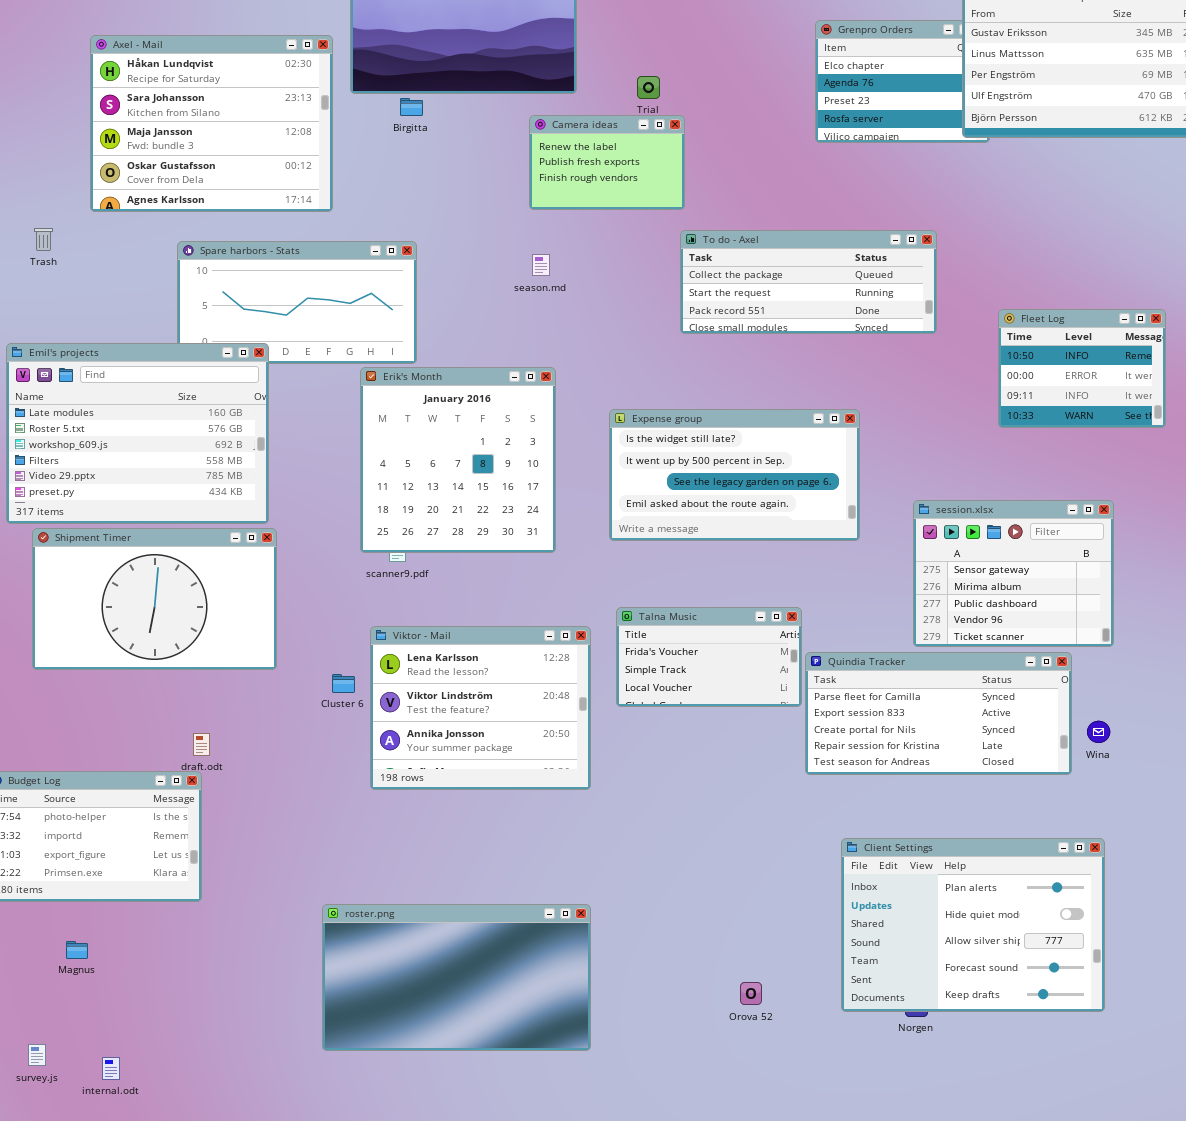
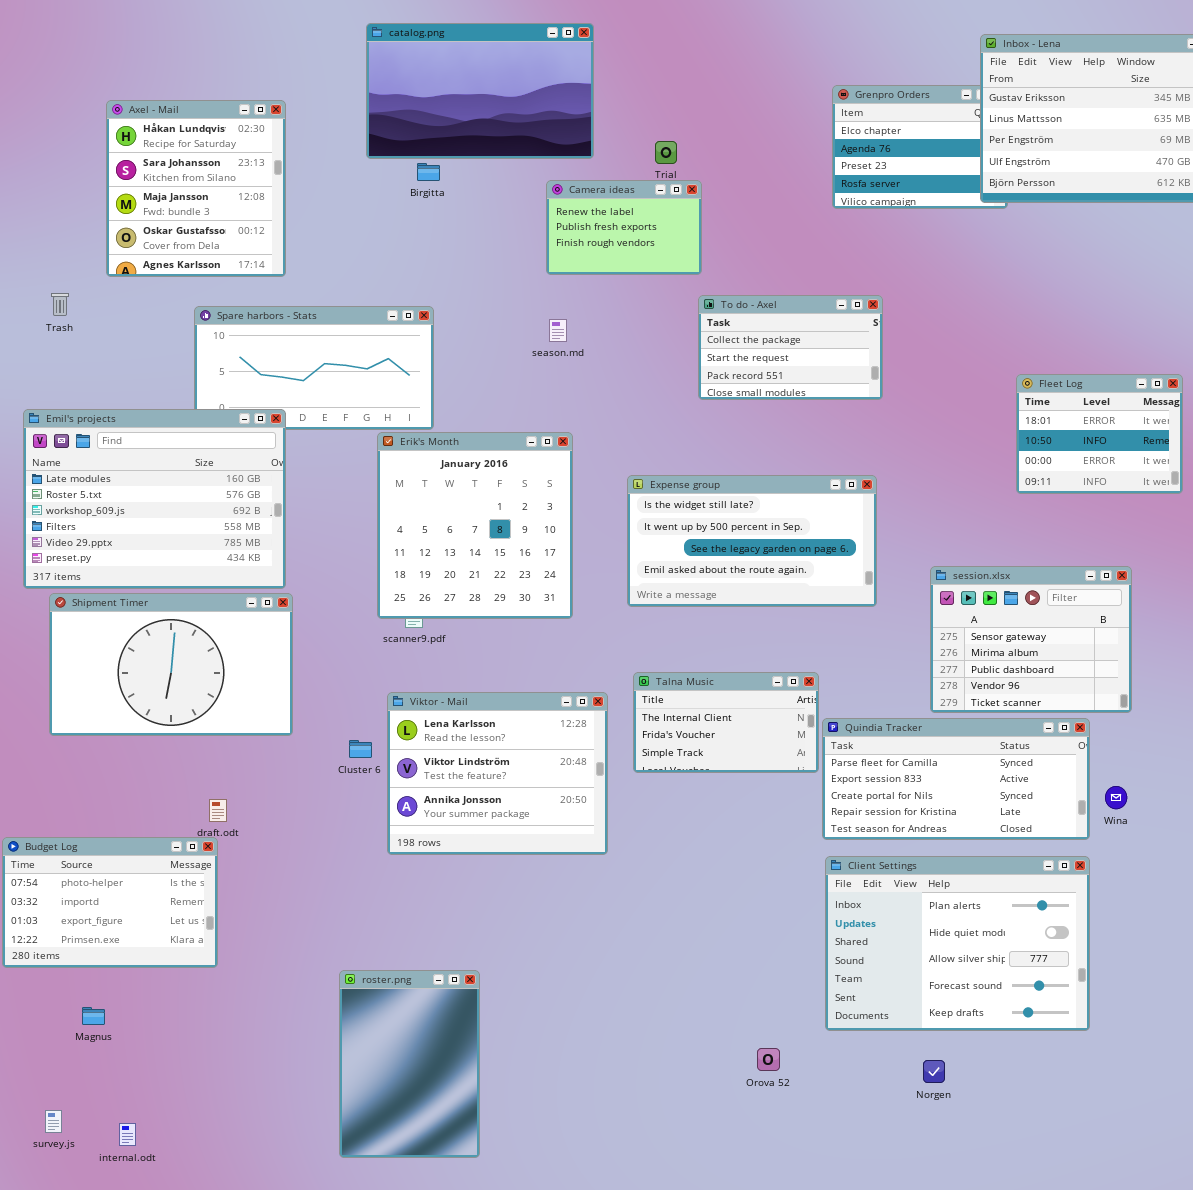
Axel - Mail: [90,35,333,212] -> [106,100,286,277], resized
To do - Axel: [680,230,937,334] -> [698,295,883,400], resized
Fleet Log: [998,309,1166,428] -> [1016,374,1183,494], scrolled up 1 row
Talna Music: [616,607,802,707] -> [633,672,819,773], scrolled up 1 row
Client Settings: [841,838,1105,1012] -> [825,856,1090,1031], moved
roster.png: [322,904,591,1051] -> [339,970,480,1158], resized

